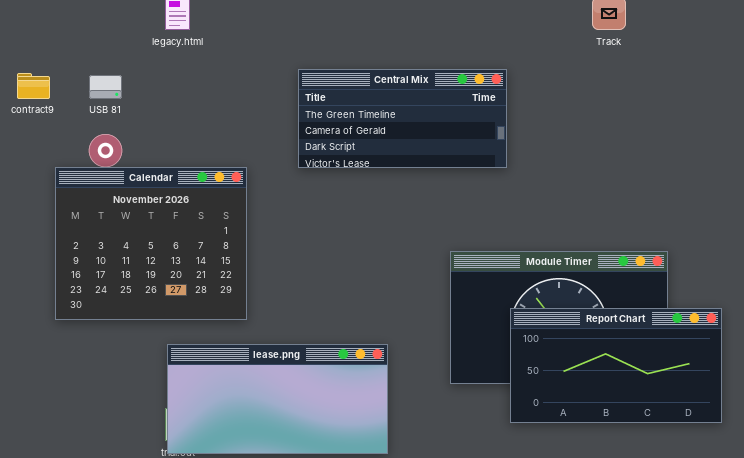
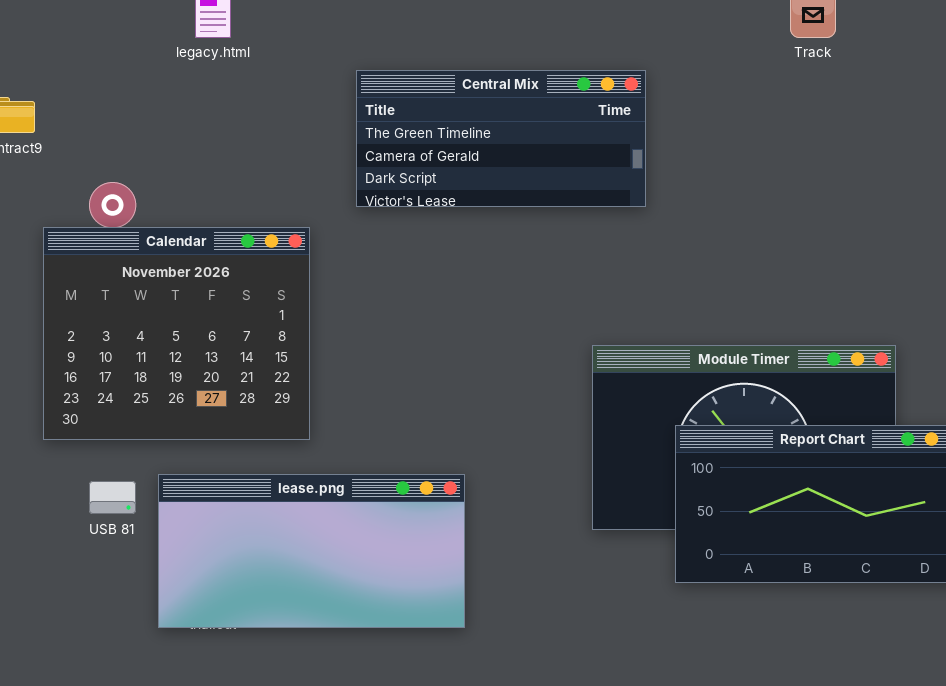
Central Mix: [298,69,507,168] -> [356,70,646,207], moved
USB 81: [89,75,122,99] -> [89,481,136,514], moved
lease.png: [167,344,388,454] -> [158,474,465,628], moved

